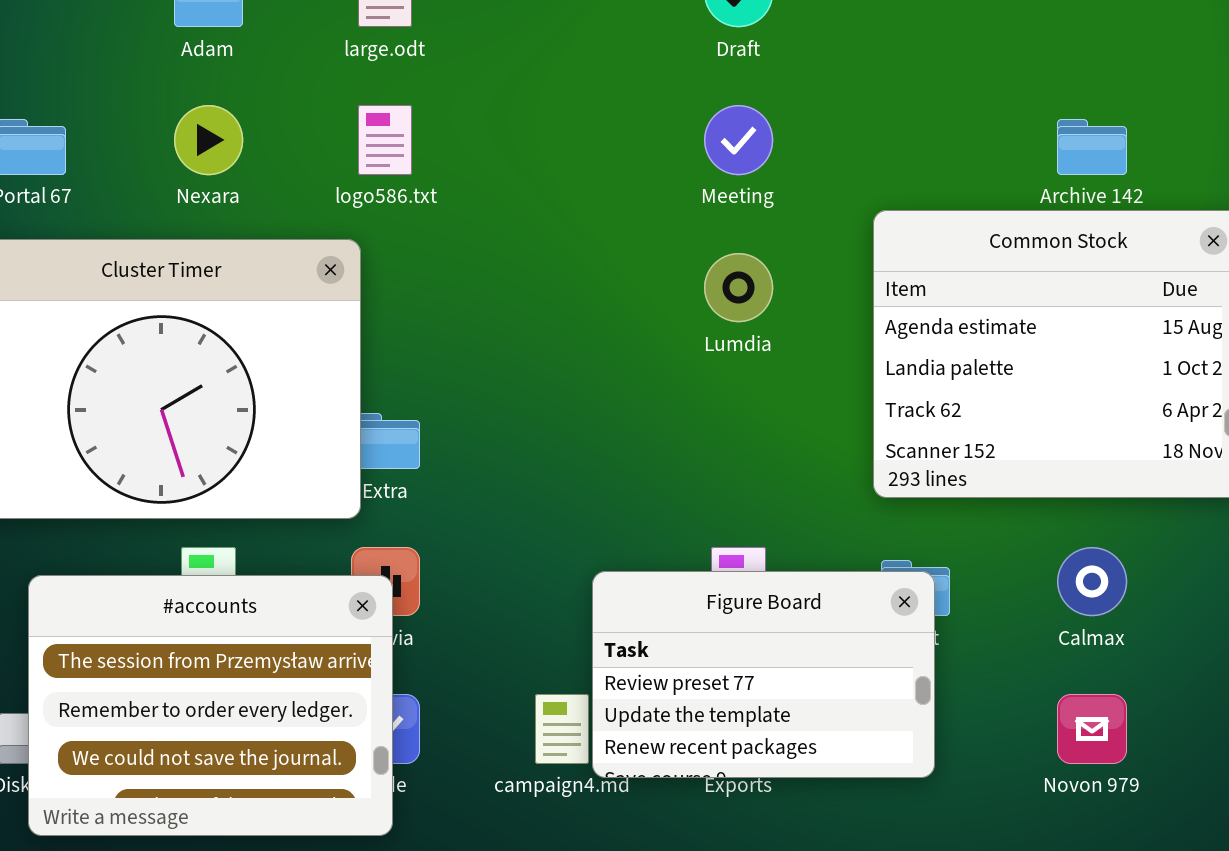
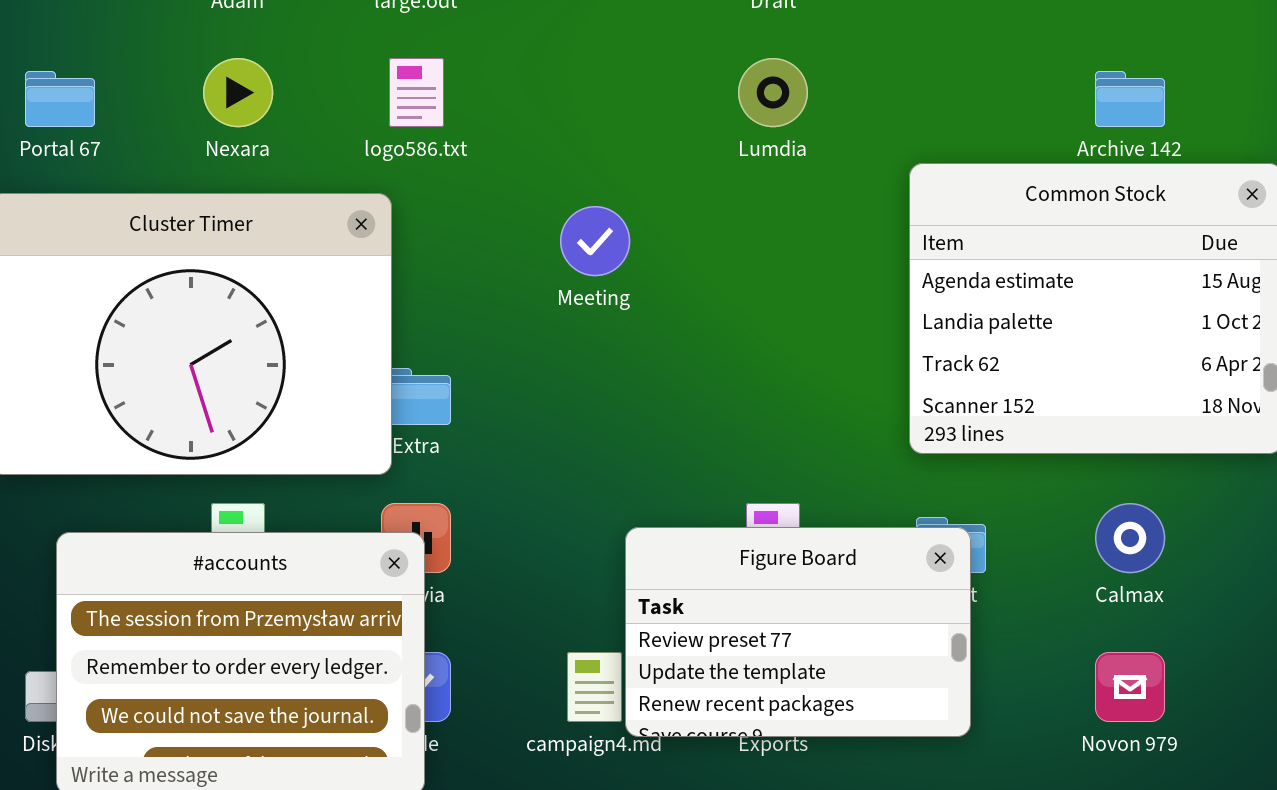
Meeting: [704,105,773,175] -> [560,206,630,276], moved
Lumdia: [704,253,773,322] -> [738,58,808,127], moved

